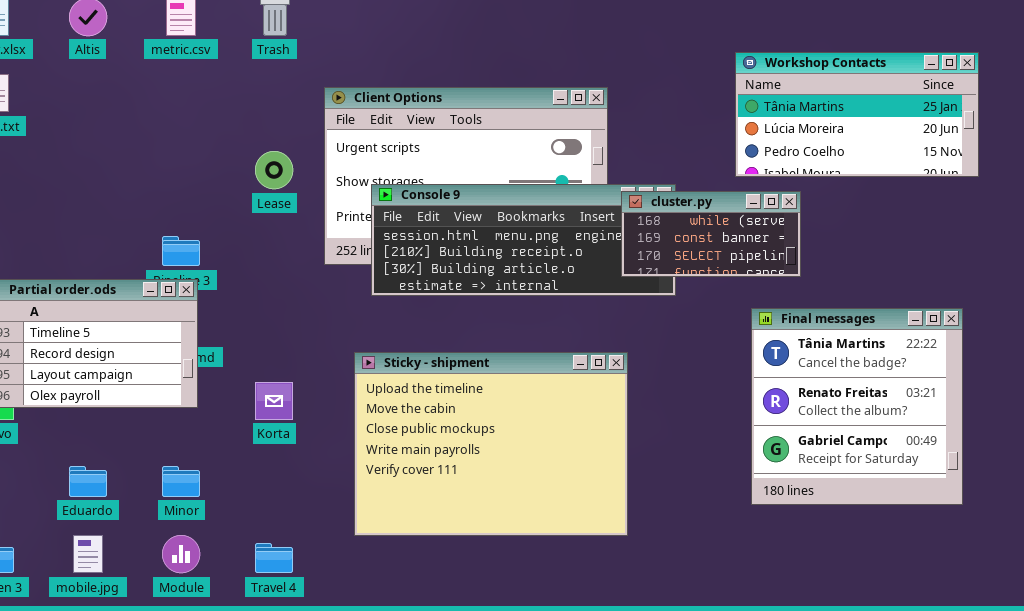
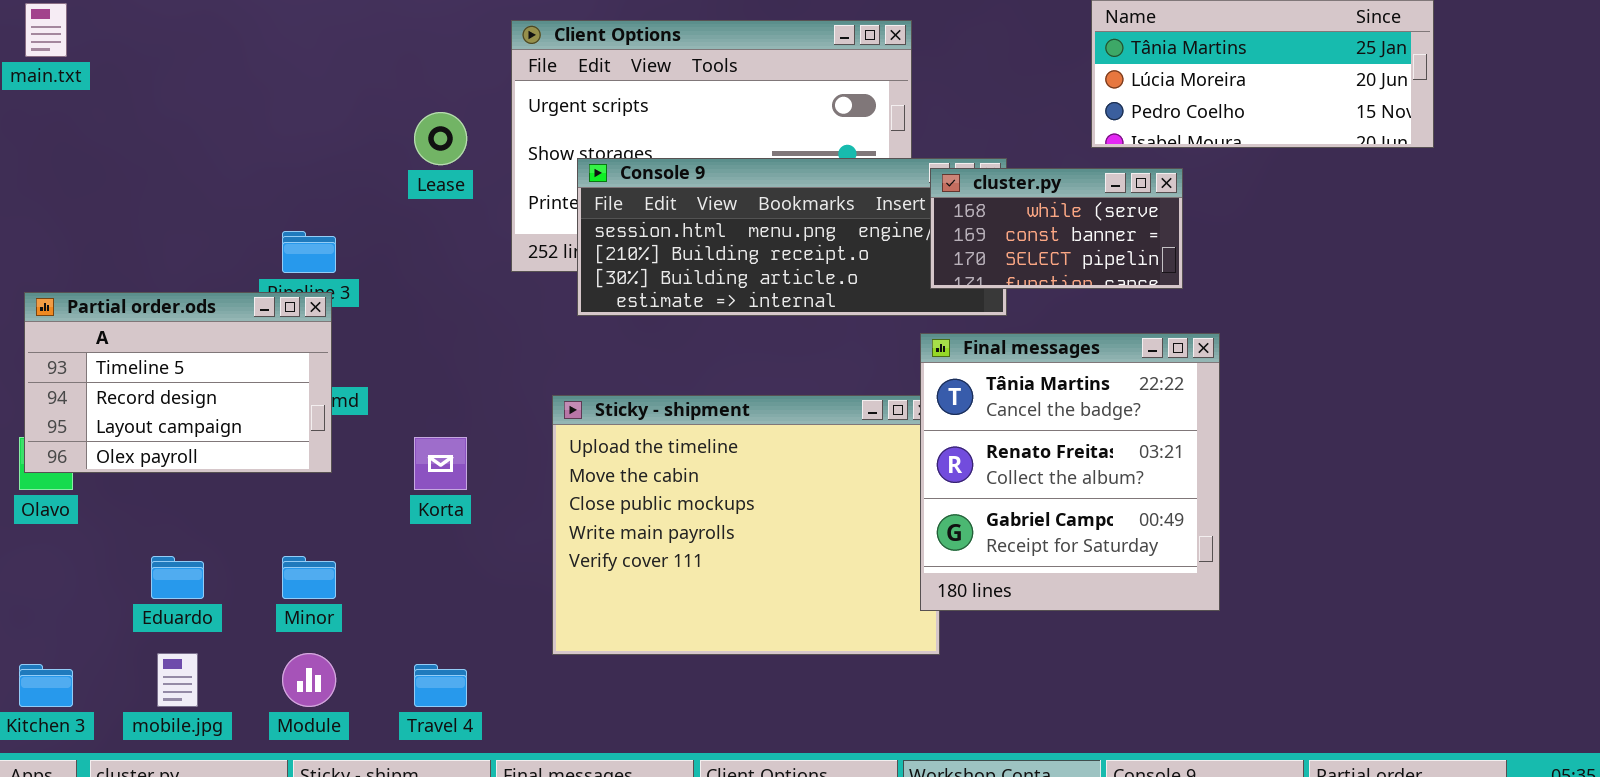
Final messages: [751,308,963,505] -> [920,333,1220,611], moved

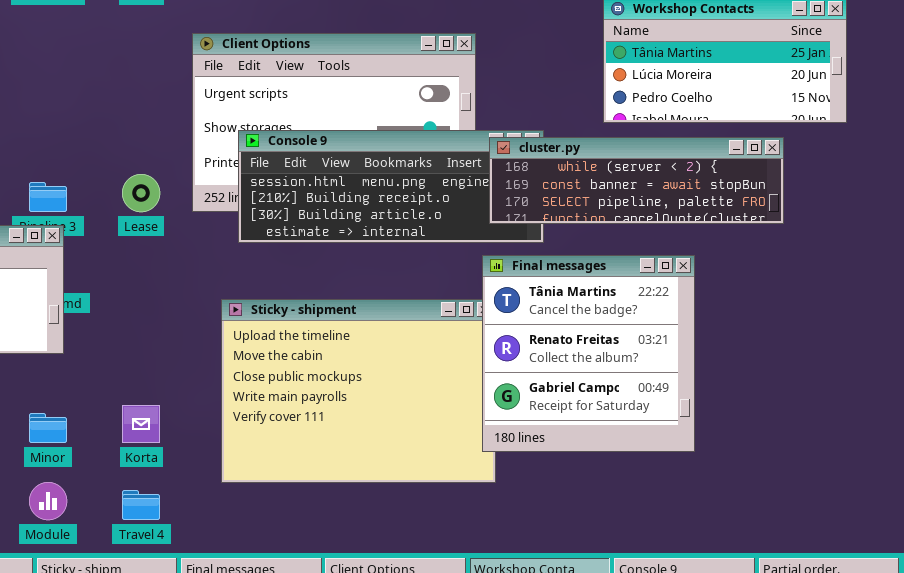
Lease: [414,112,467,165] -> [122,174,160,212], moved
cluster.py: [930,168,1183,289] -> [489,137,784,224], resized
Korta: [414,437,467,490] -> [122,405,160,443], moved

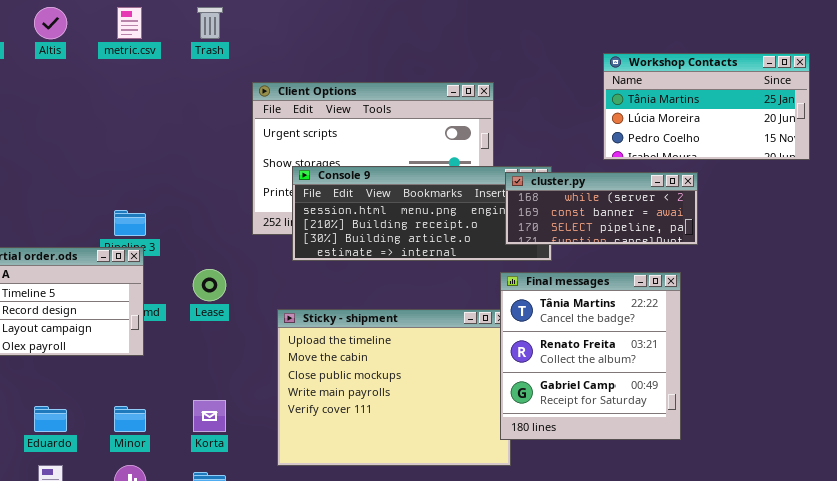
cluster.py: [489,137,784,224] -> [505,172,698,245], resized
Lease: [122,174,160,212] -> [193,269,226,301], moved

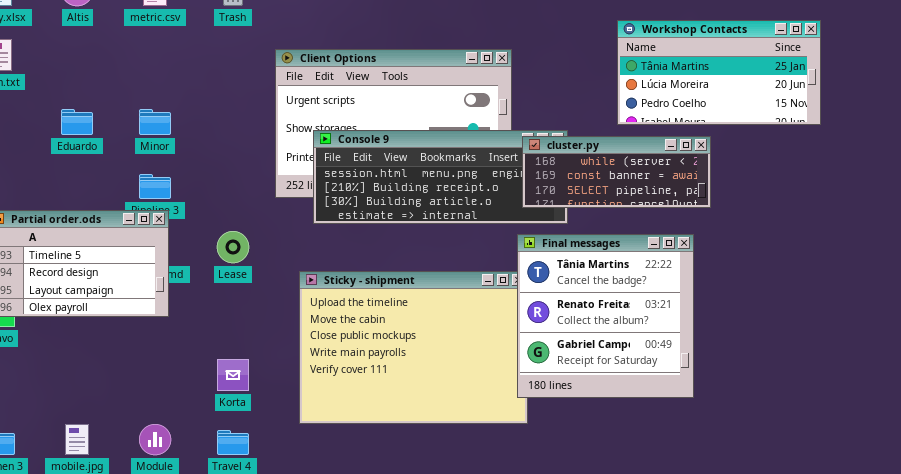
Eduardo: [34,406,67,432] -> [61,109,93,135], moved
Minor: [114,406,146,432] -> [139,109,171,135], moved

